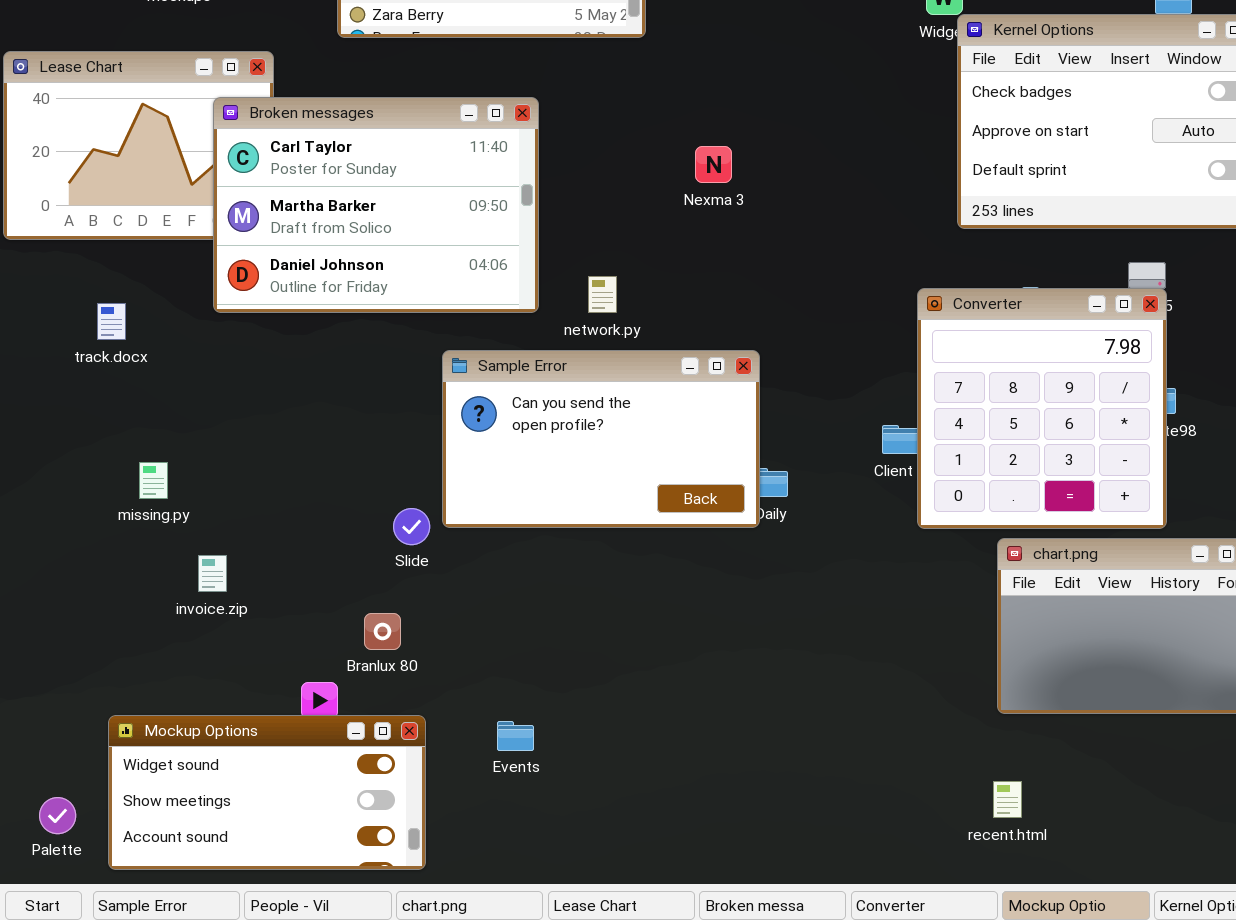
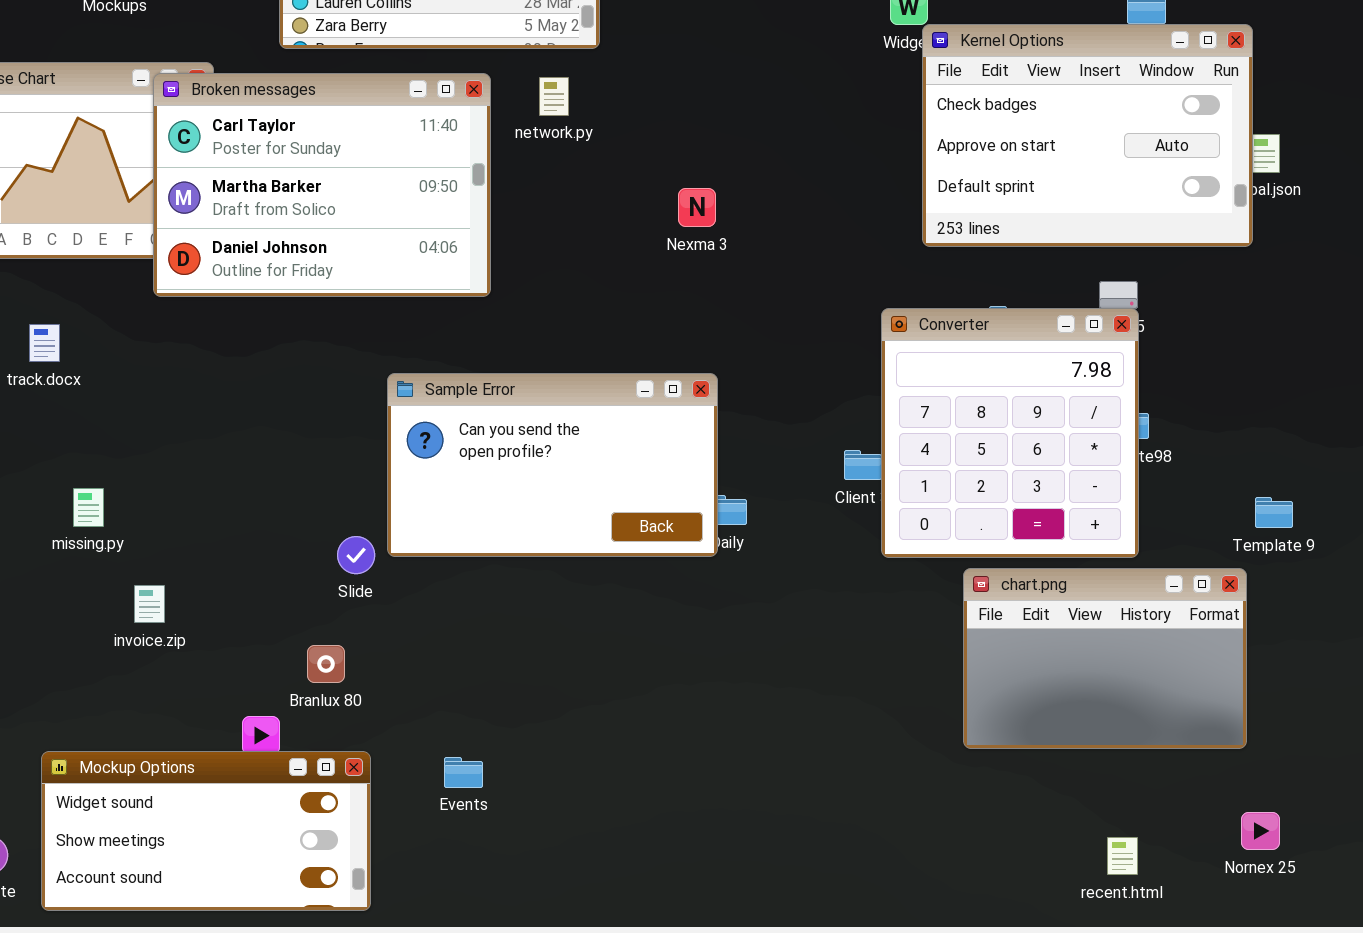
Broken messages: [213,97,539,313] -> [153,73,491,297], moved
Nexma 3: [695,146,732,183] -> [678,188,716,227], moved
network.py: [588,276,617,313] -> [539,77,569,116], moved
recent.html: [993,781,1022,818] -> [1107,837,1138,875], moved

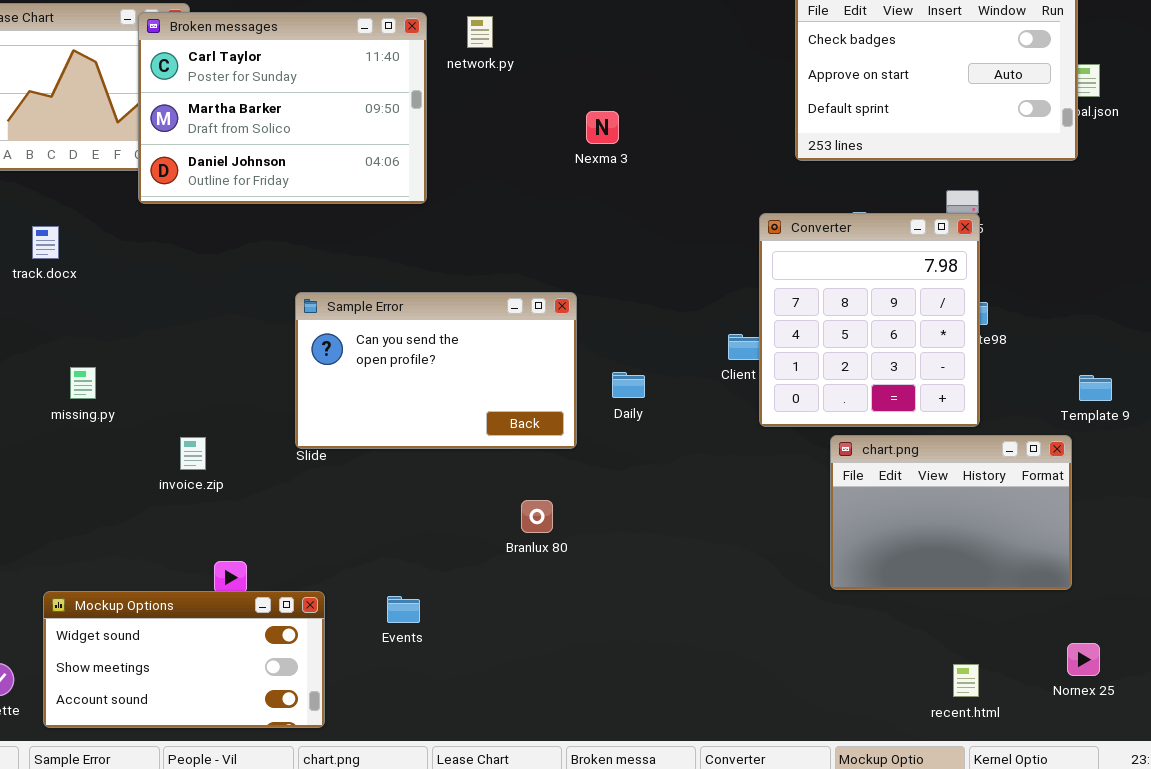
Sample Error: [387,373,718,557] -> [295,292,577,449], moved
invoice.zip: [134,585,165,623] -> [180,437,206,470], moved
Branlux 80: [307,645,345,683] -> [521,500,553,533], moved

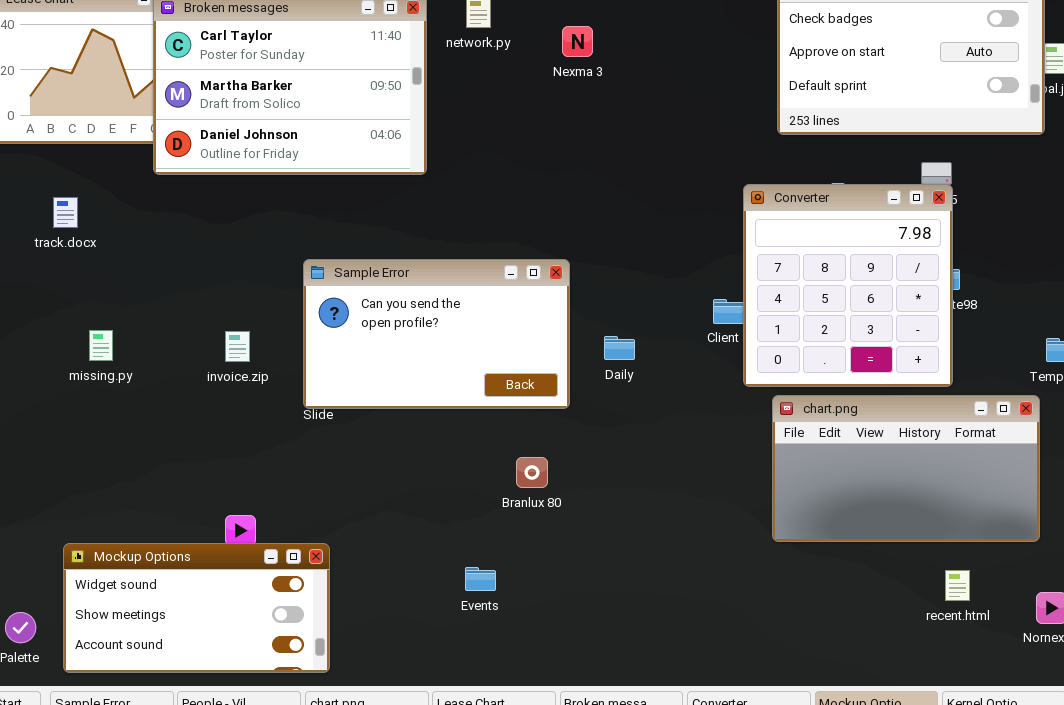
Nexma 3: [586,111,619,144] -> [562,26,593,57], moved
chart.png: [830,435,1072,590] -> [772,395,1040,542], resized
invoice.zip: [180,437,206,470] -> [225,331,250,362], moved
Events: [387,596,420,623] -> [465,567,496,591], moved
recent.html: [953,664,979,697] -> [945,570,970,601], moved

